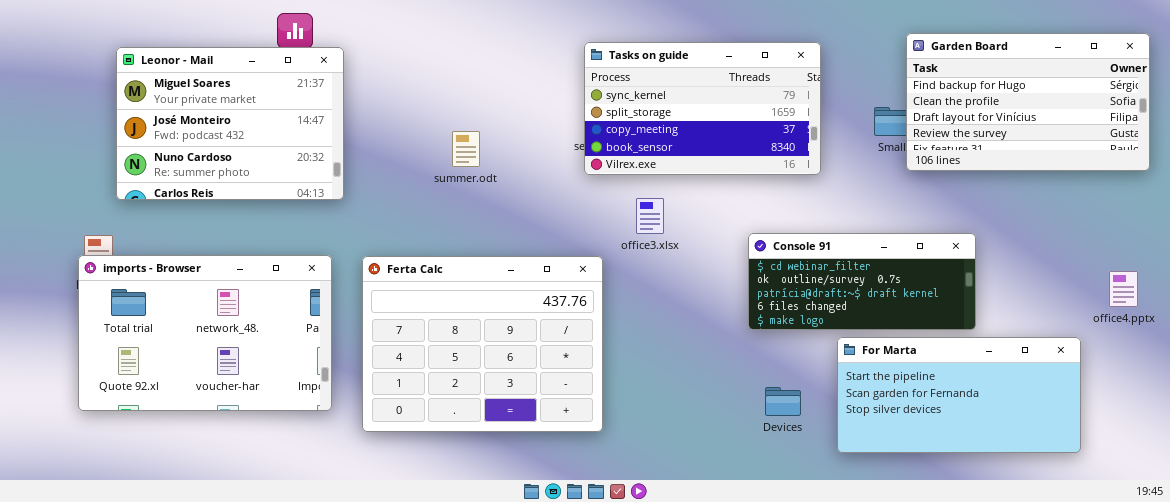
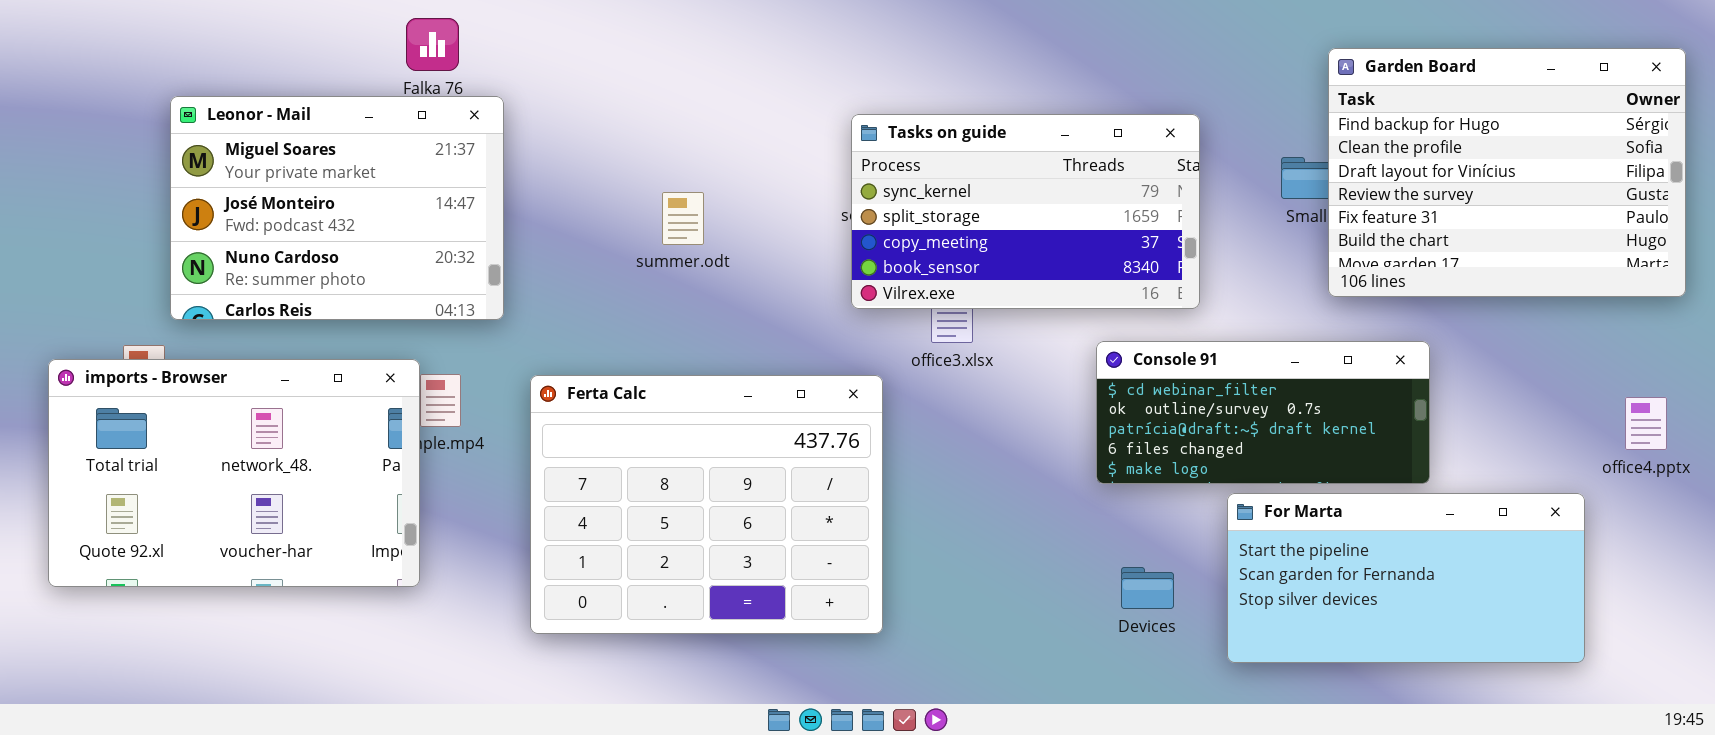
Garden Board: [906,33,1150,171] -> [1328,48,1686,297], resized
Tasks on guide: [584,42,821,175] -> [851,114,1200,309], moved
Leonor - Mail: [116,47,344,200] -> [170,96,504,320], moved
imports - Browser: [78,255,332,411] -> [48,359,420,587], moved

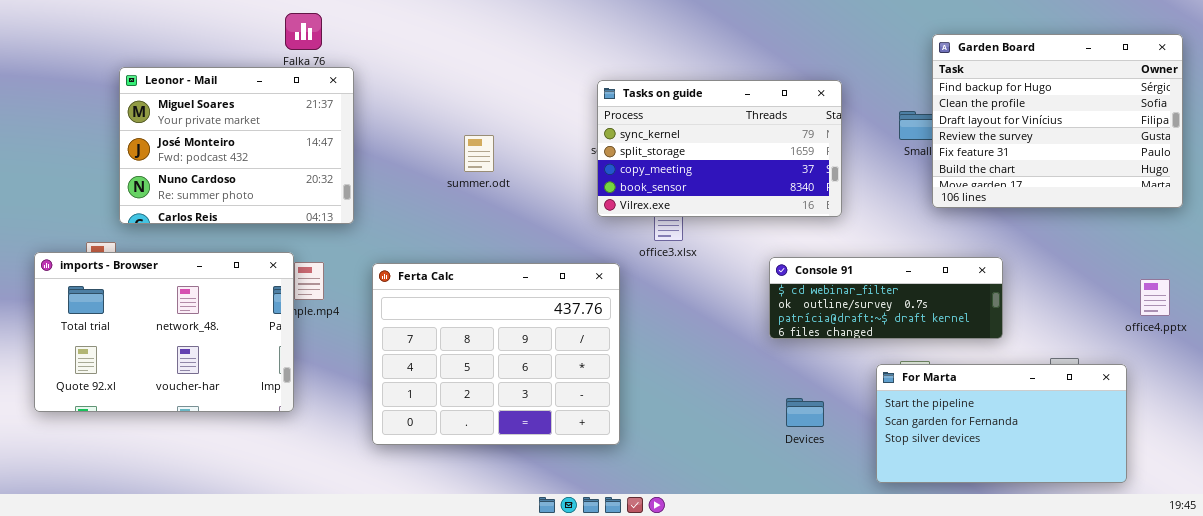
Console 91: [1096,341,1430,484] -> [769,257,1003,339], resized
For Marta: [1227,493,1585,663] -> [876,364,1127,483], moved

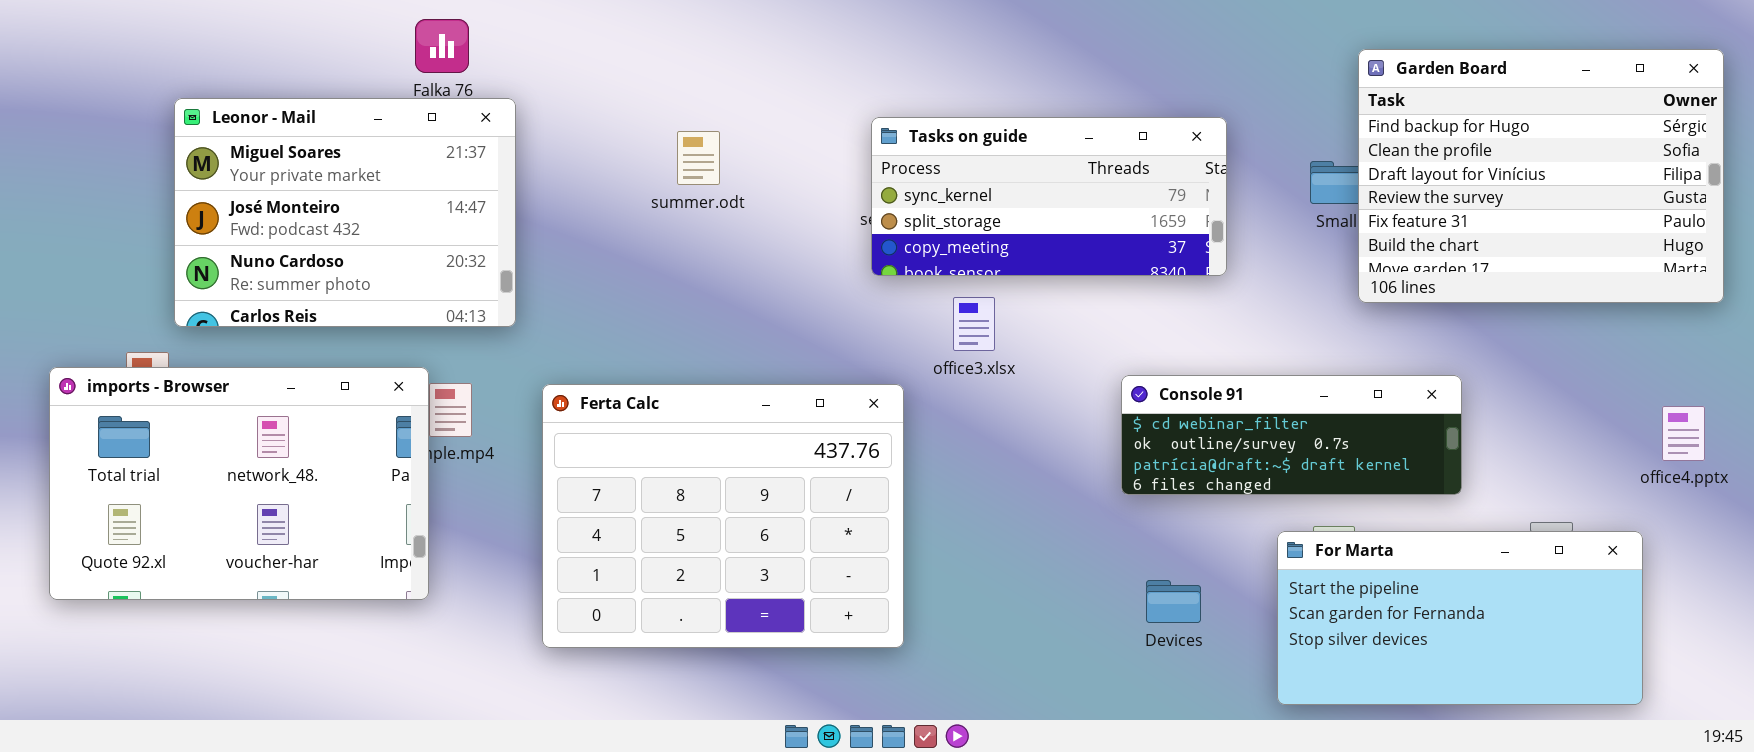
Tasks on guide: [597,80,842,217] -> [871,117,1227,276], resized
summer.odt: [464,135,494,172] -> [677,131,720,185], moved

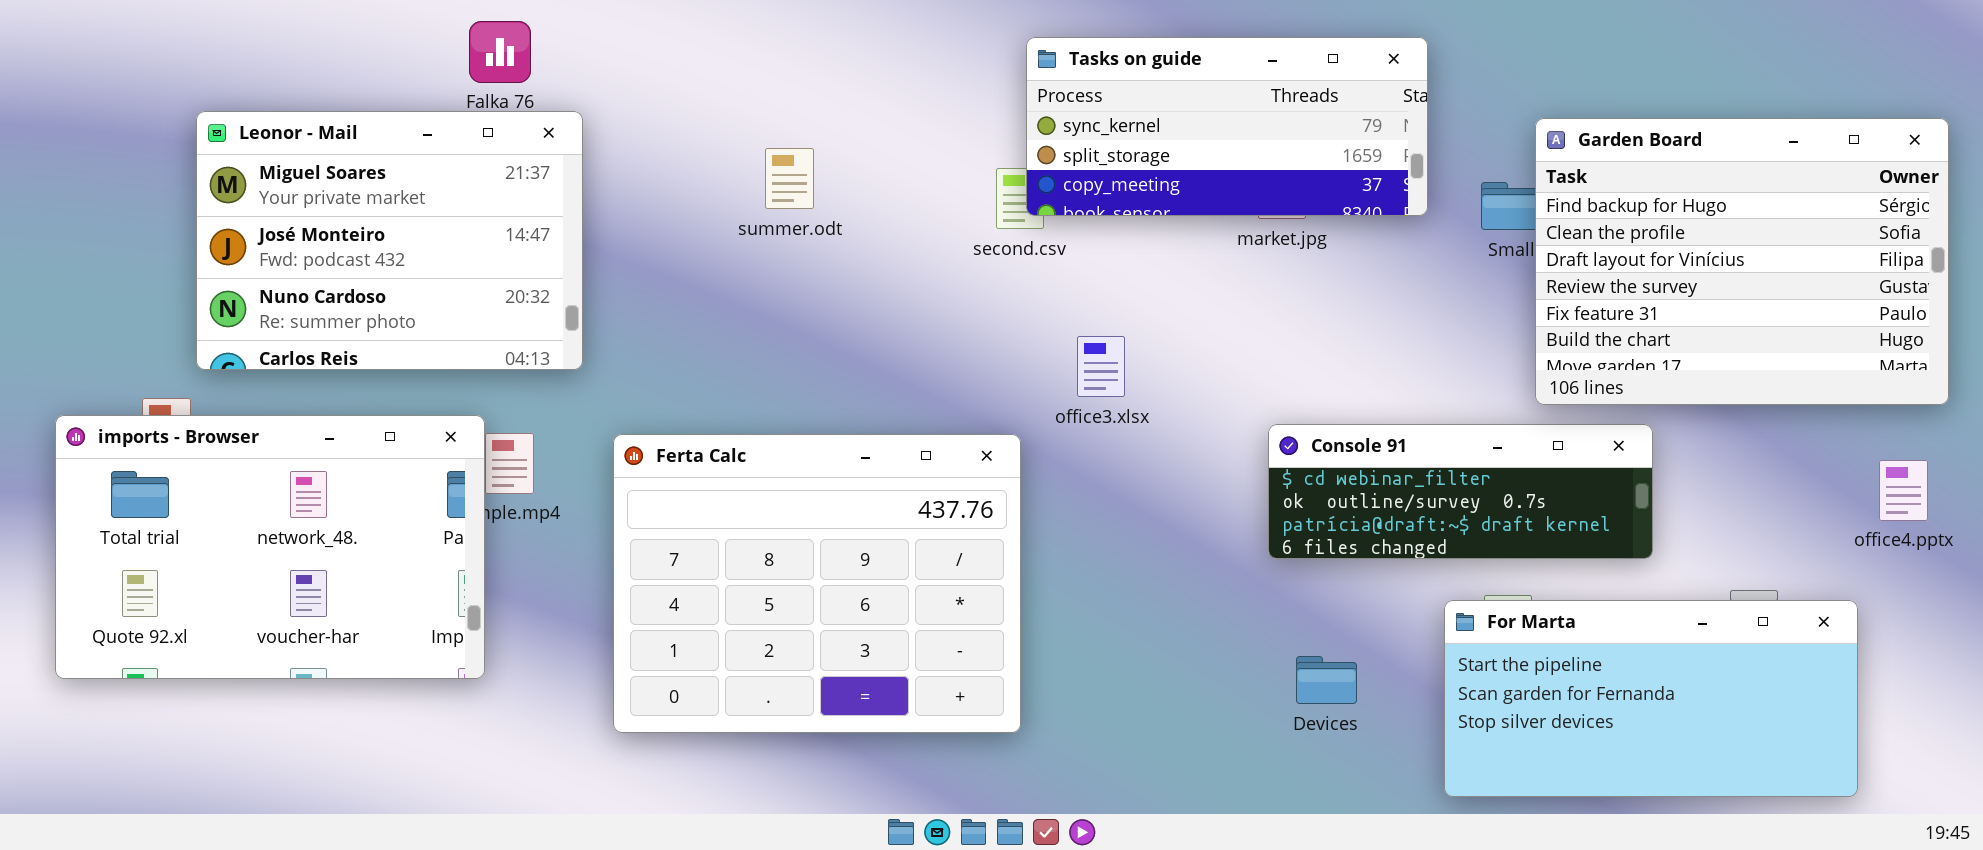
Garden Board: [1358,49,1724,303] -> [1535,118,1949,405], moved
Tasks on guide: [871,117,1227,276] -> [1026,37,1428,216], moved

